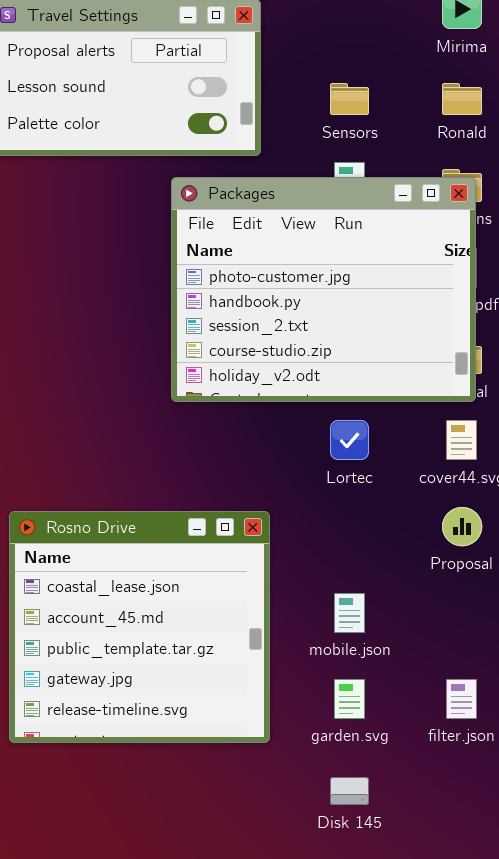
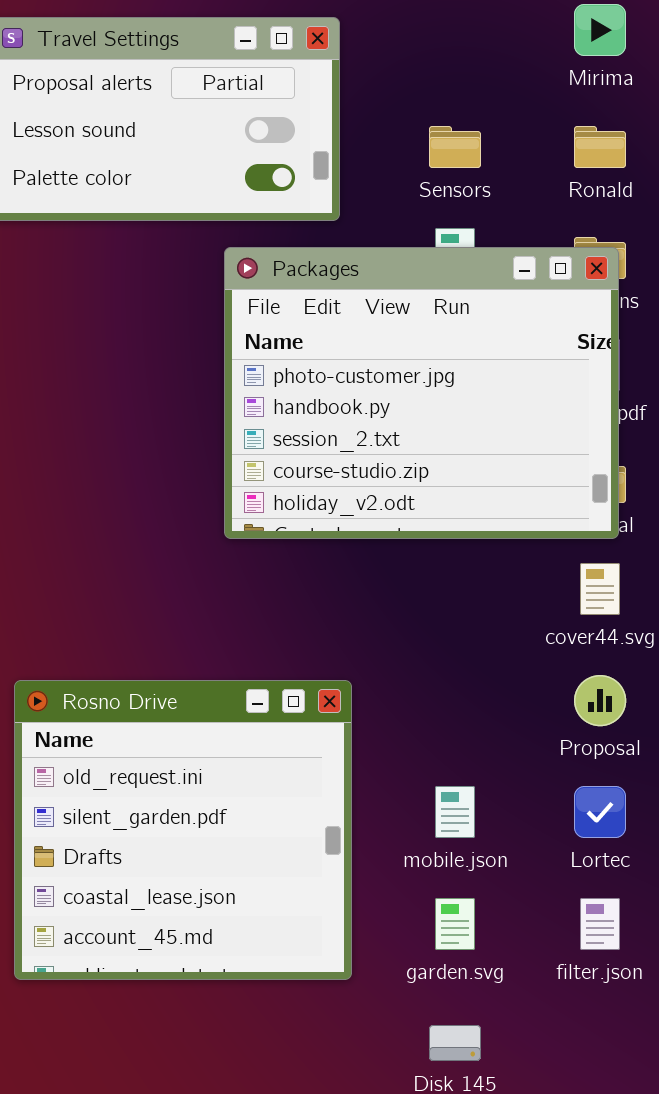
Lortec: [330,420,369,460] -> [574,786,626,838], moved
Rosno Drive: [9,511,270,743] -> [14,680,352,980], scrolled up 3 rows

